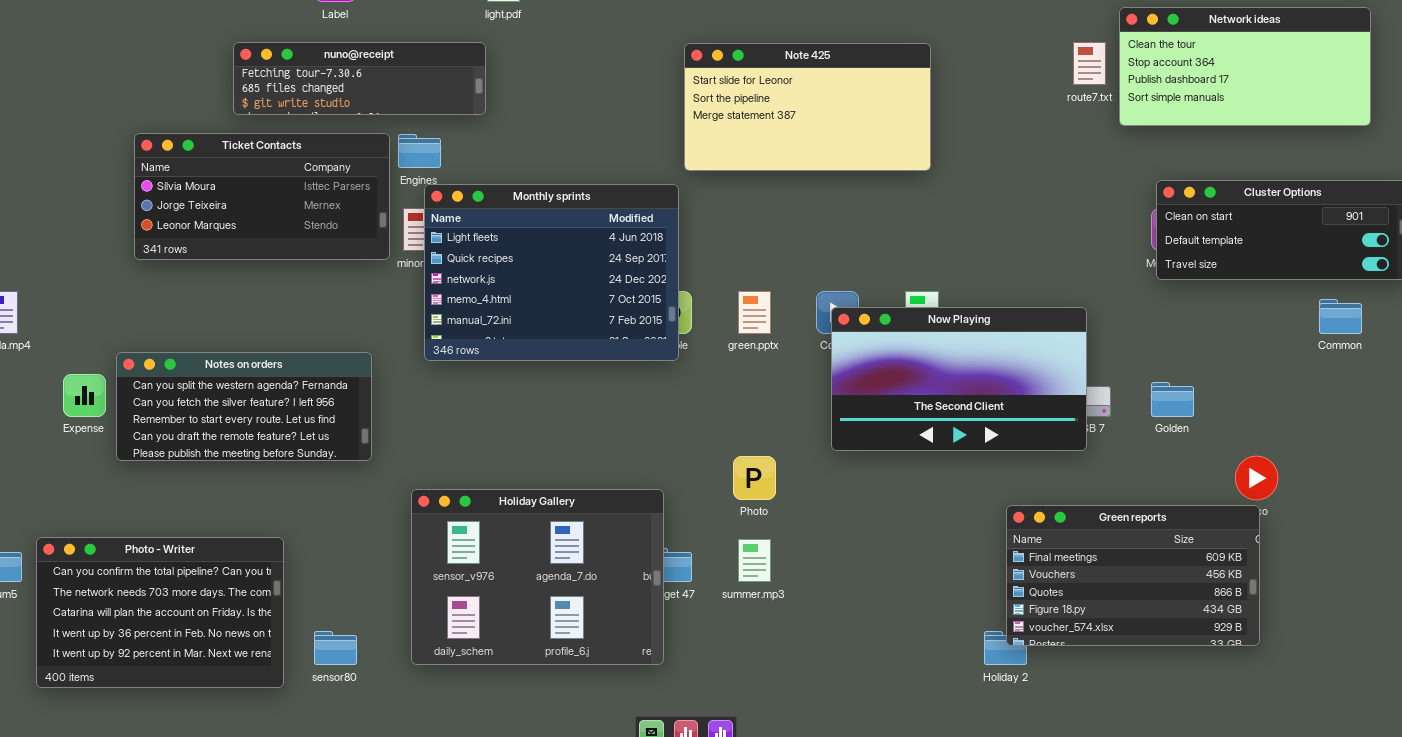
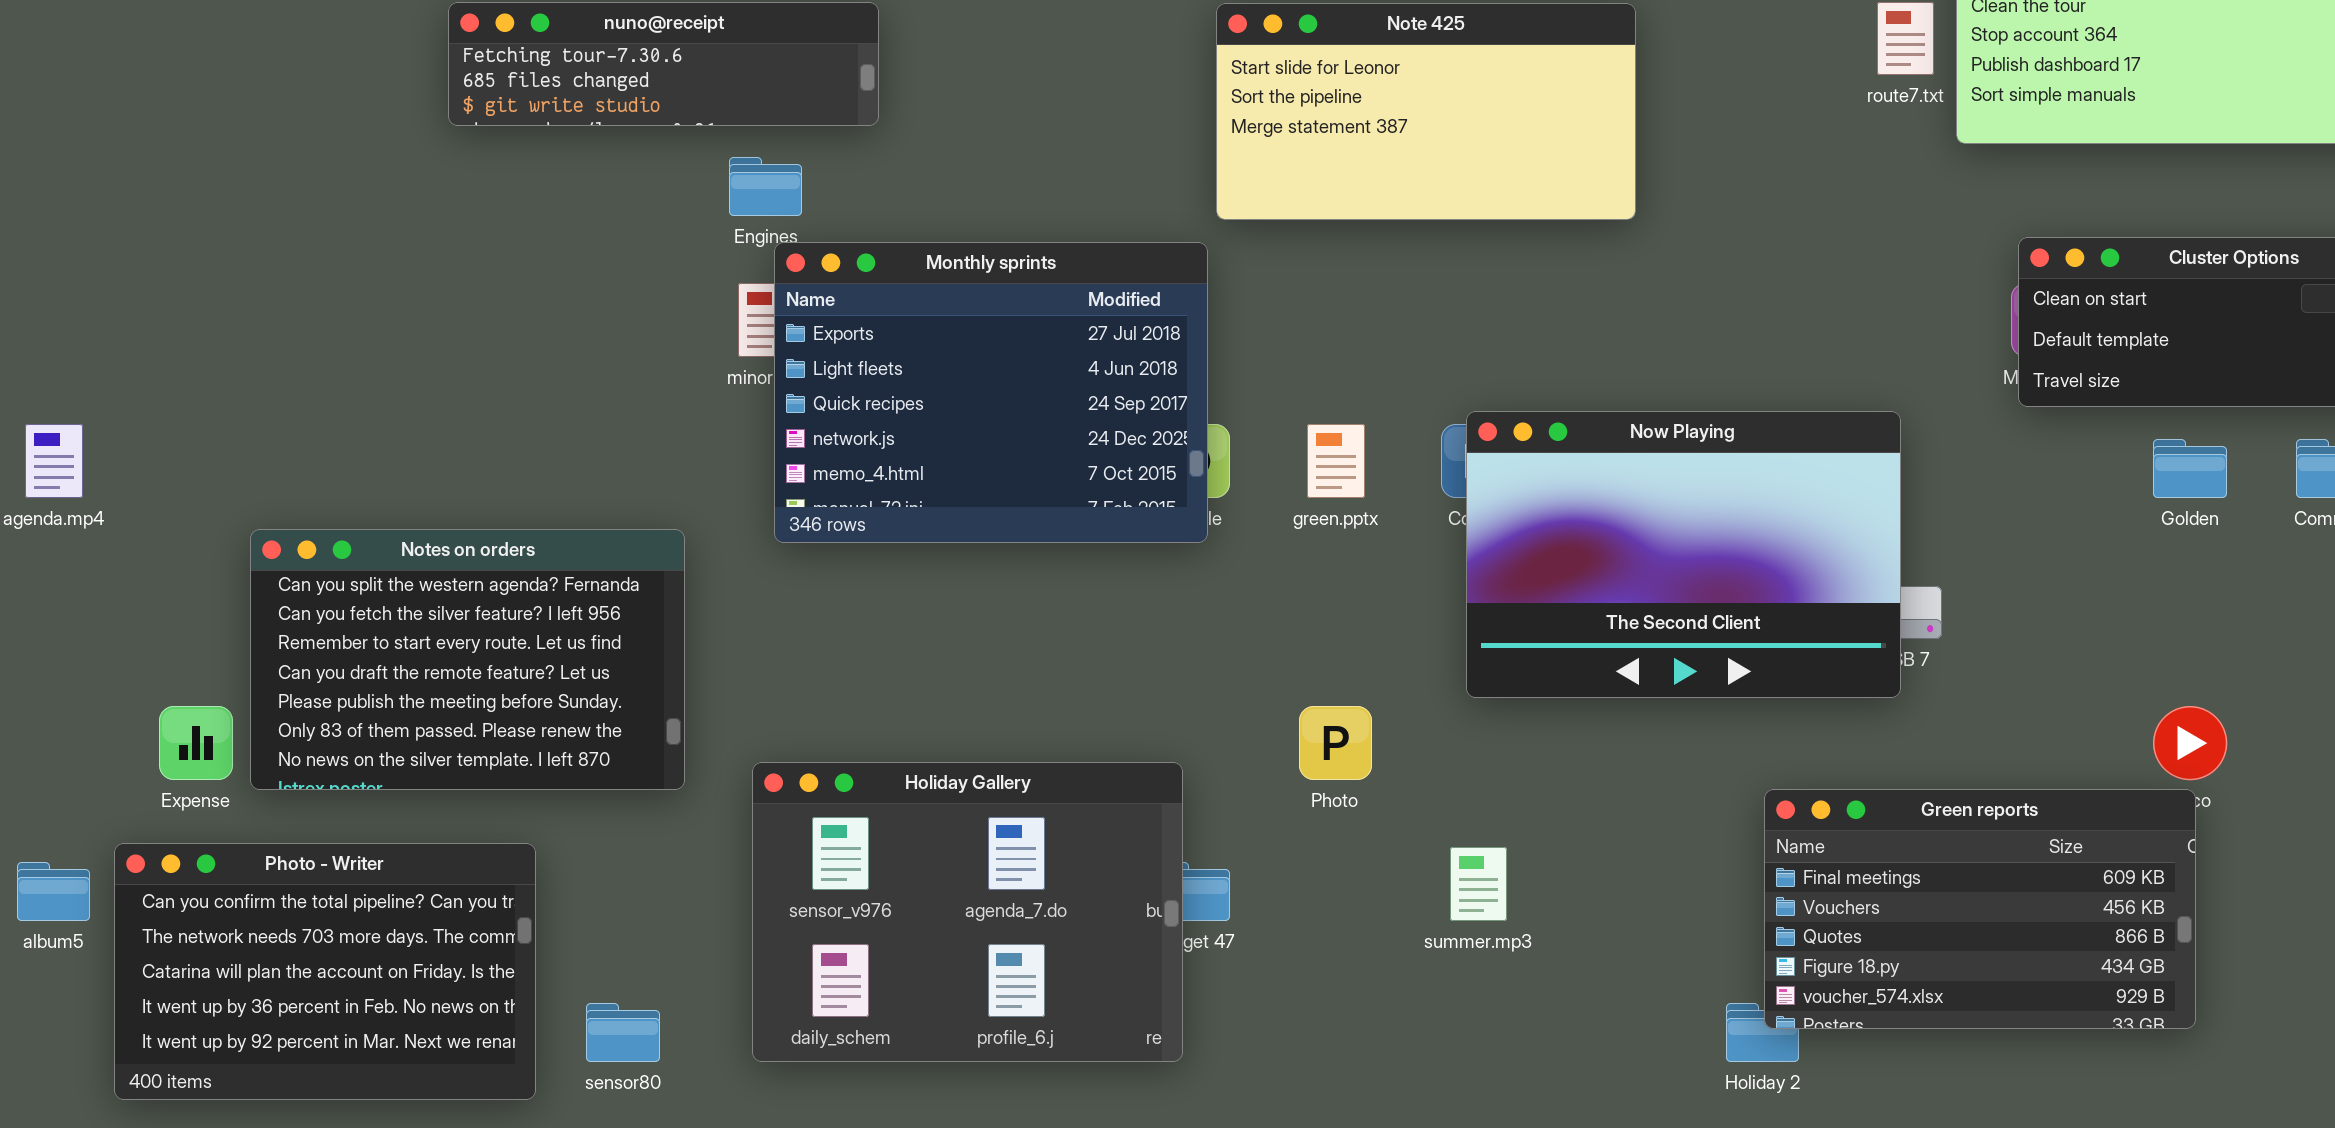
Ticket Contacts: [134,133,390,260] -> none, closed
Monthly sprints: [424,184,679,361] -> [774,242,1208,543], scrolled up 1 row
Now Playing: [831,307,1087,451] -> [1466,411,1901,698], resized
Notes on orders: [116,352,372,461] -> [250,529,685,790], resized
Expense: [63,374,106,417] -> [159,706,233,780], moved
Golden: [1151,382,1194,417] -> [2153,439,2227,498], moved
summer.mp3: [738,539,771,582] -> [1450,847,1507,921], moved

